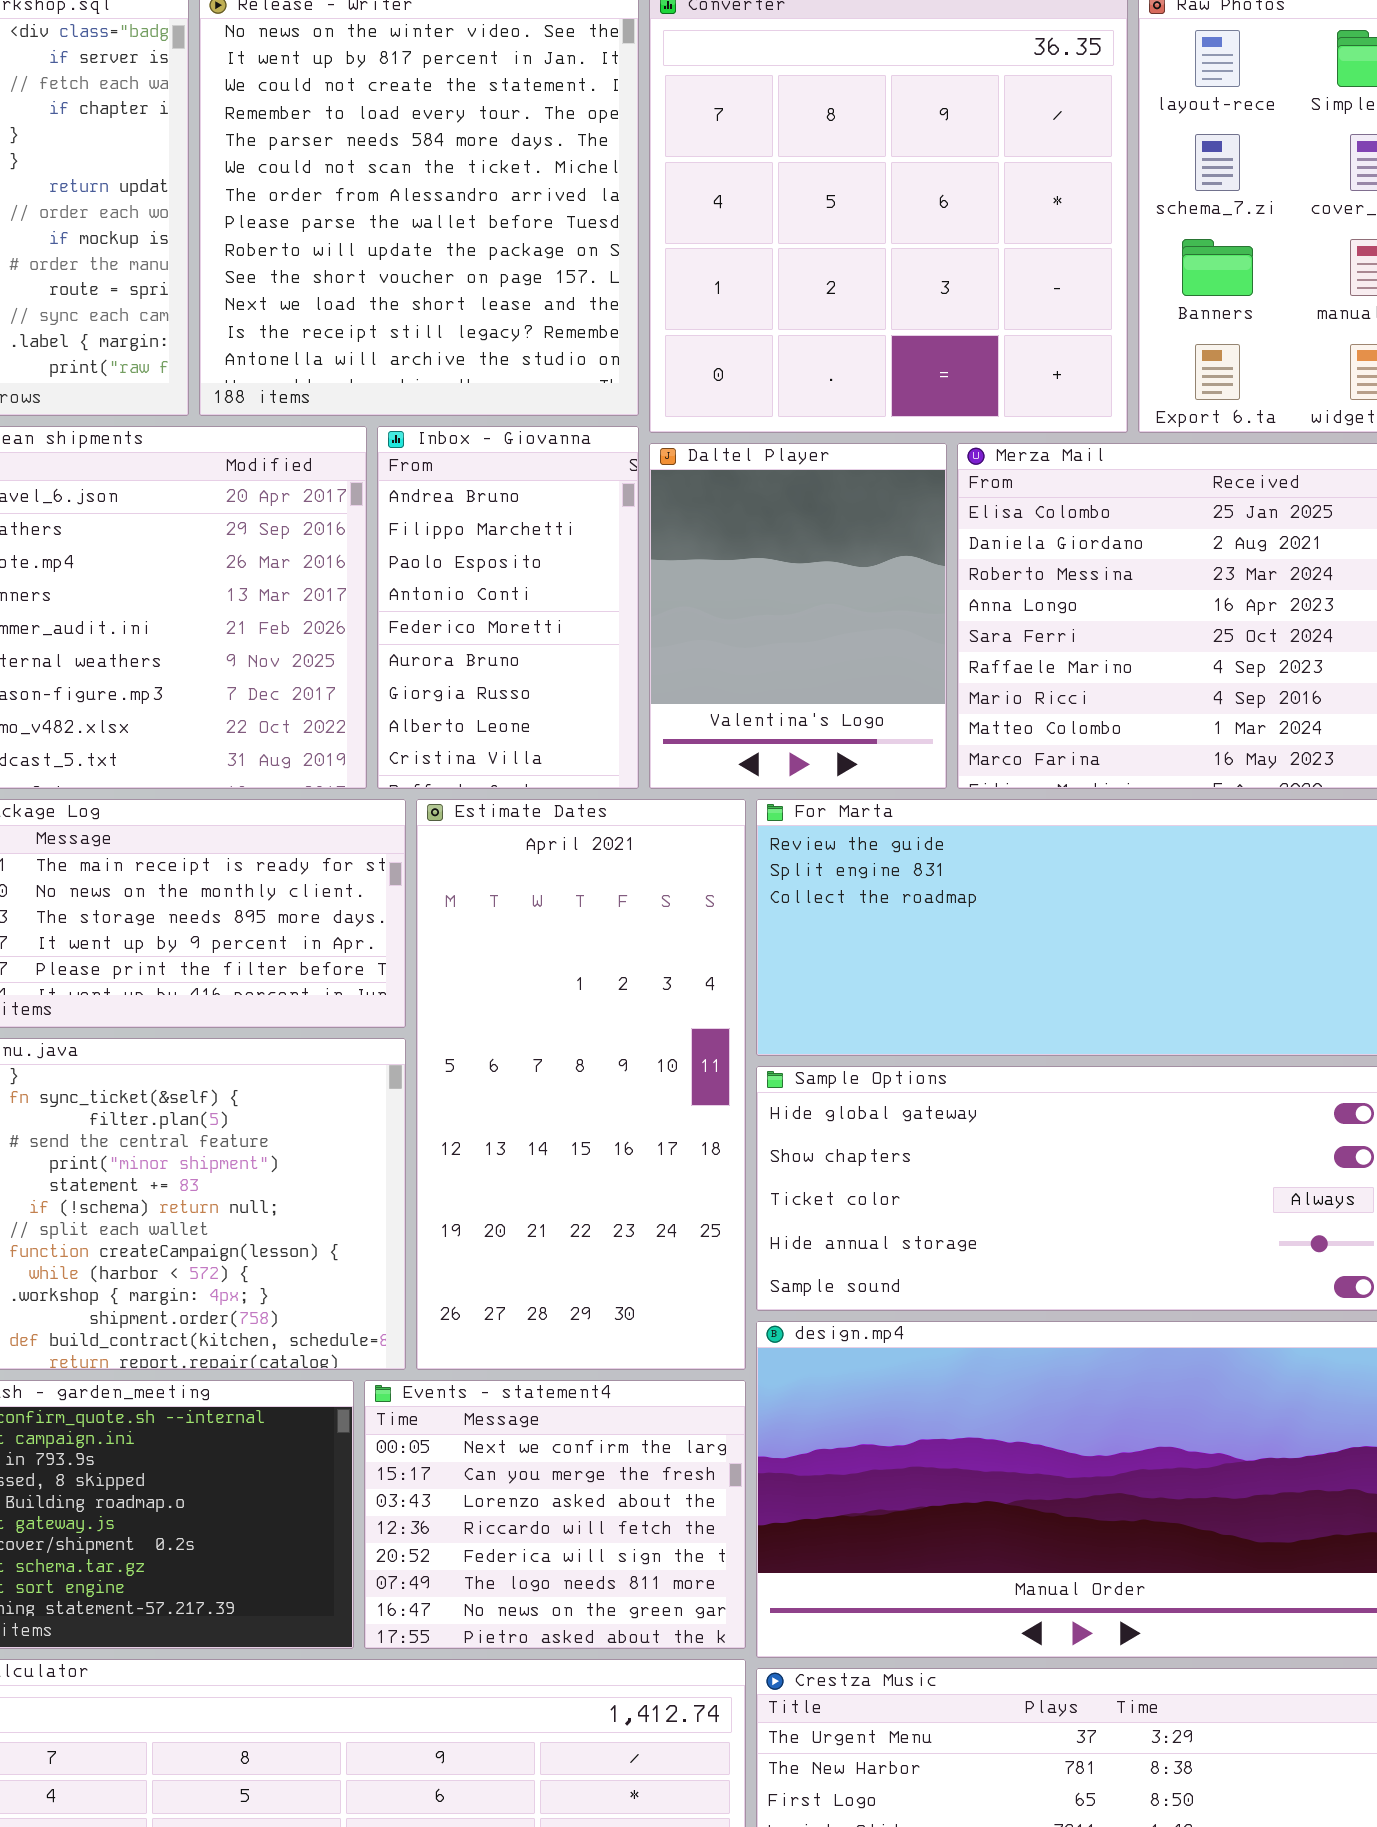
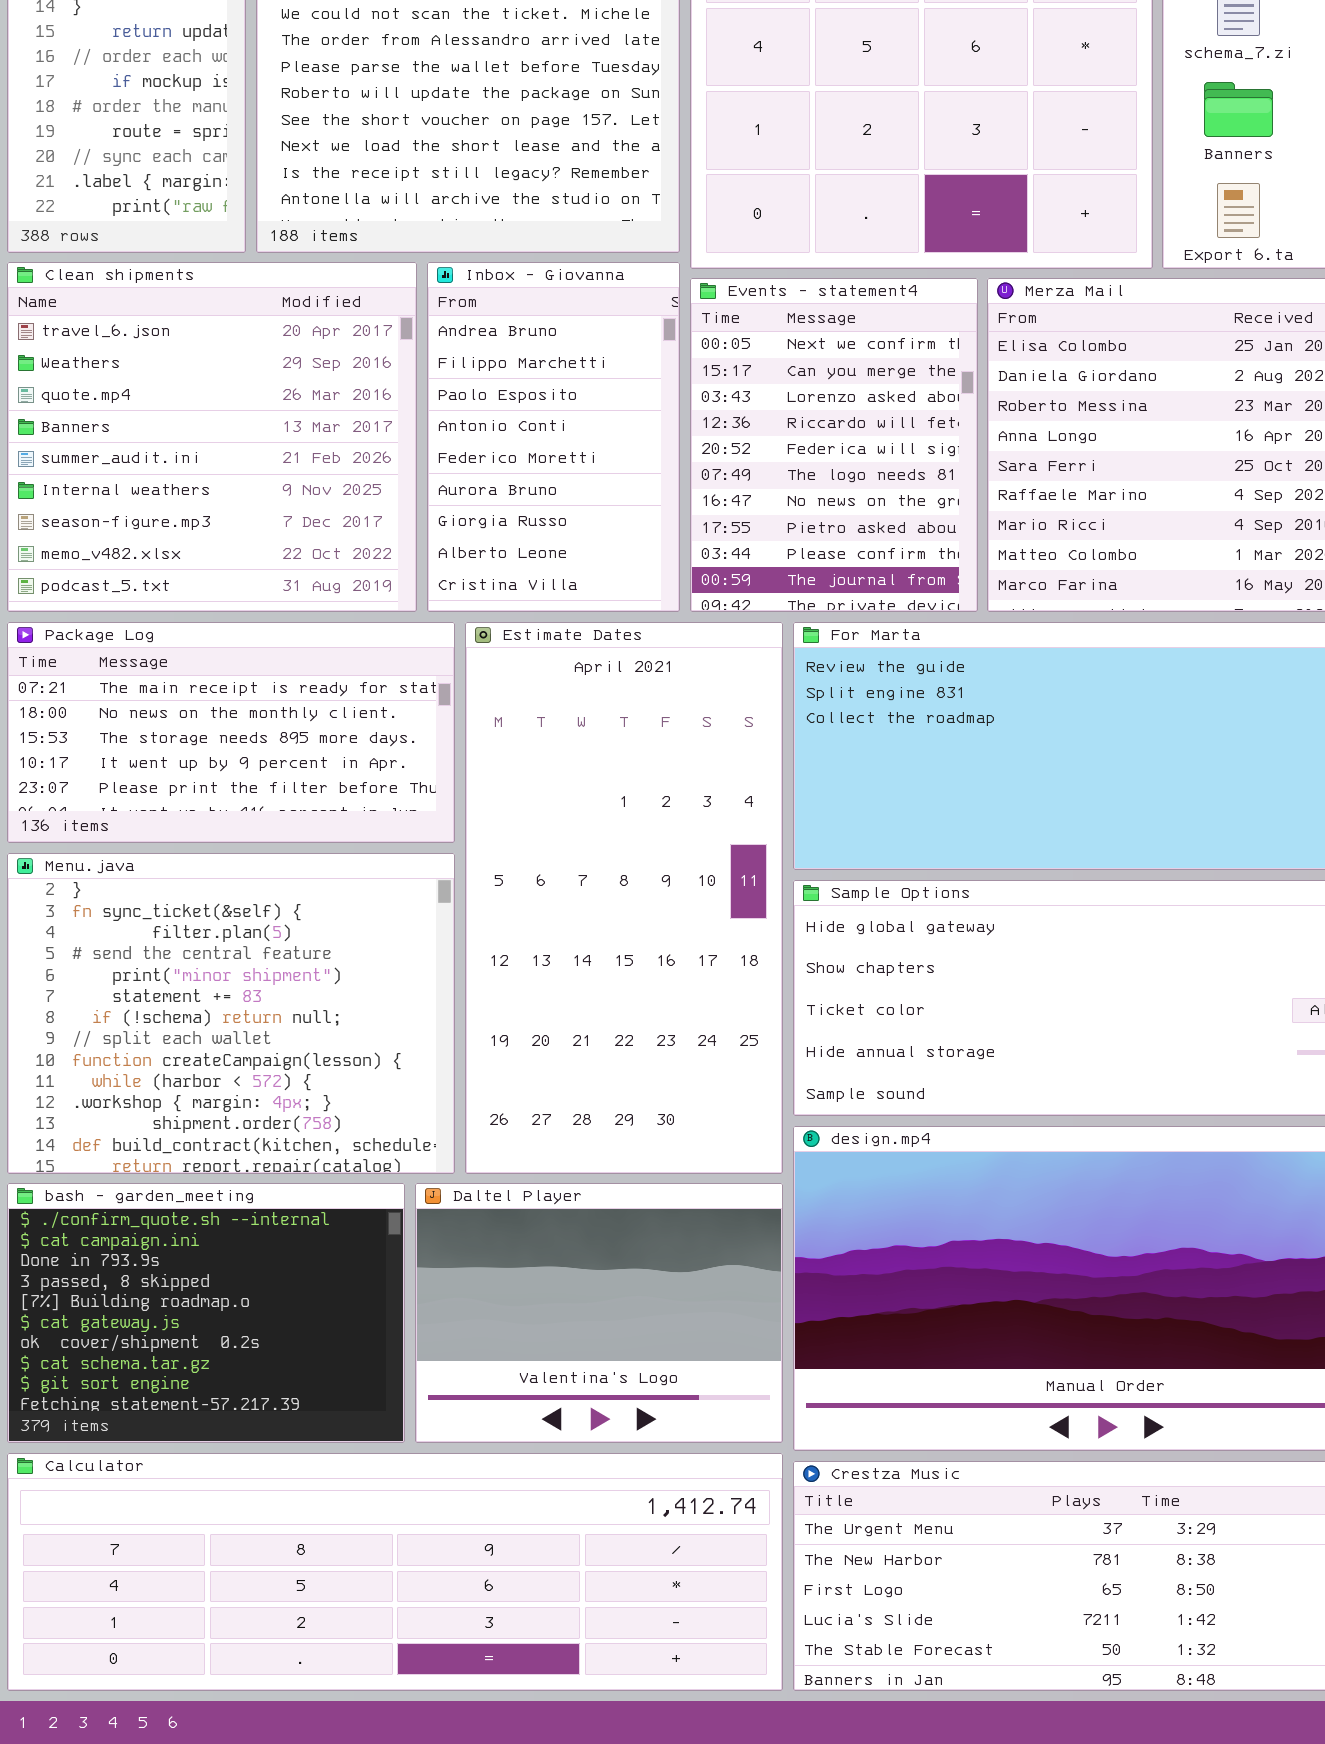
Daltel Player: [649,443,947,789] -> [415,1183,783,1443], moved, resized
Events - statement4: [364,1380,746,1649] -> [690,278,978,612], moved, resized

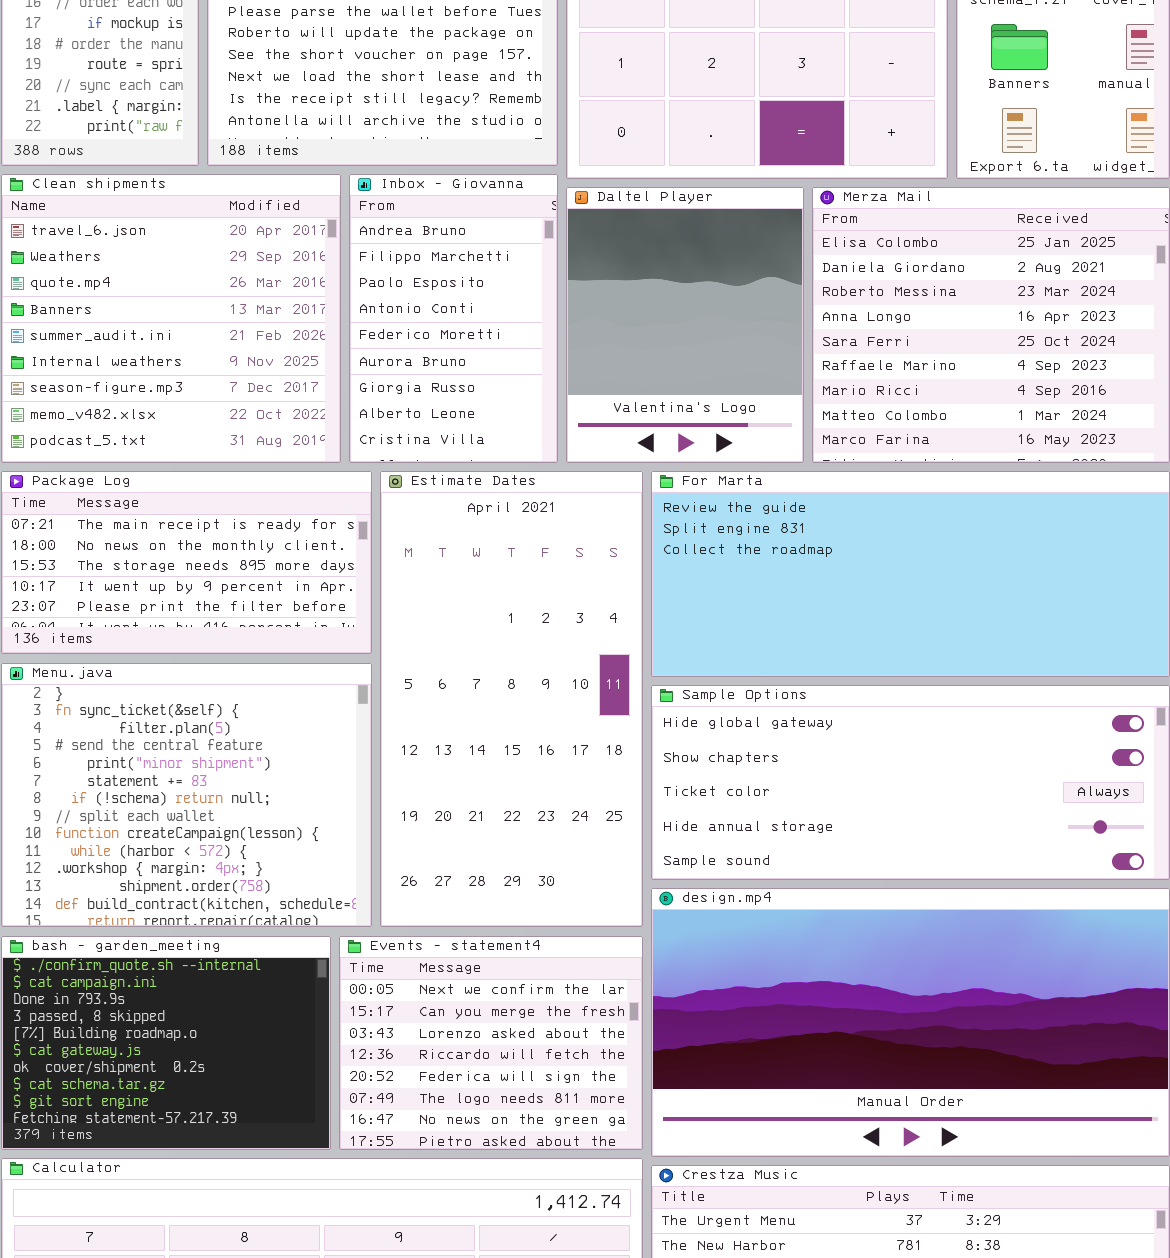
Events - statement4: [690,278,978,612] -> [339,936,643,1150], moved, resized
Daltel Player: [415,1183,783,1443] -> [566,187,804,463], moved, resized

